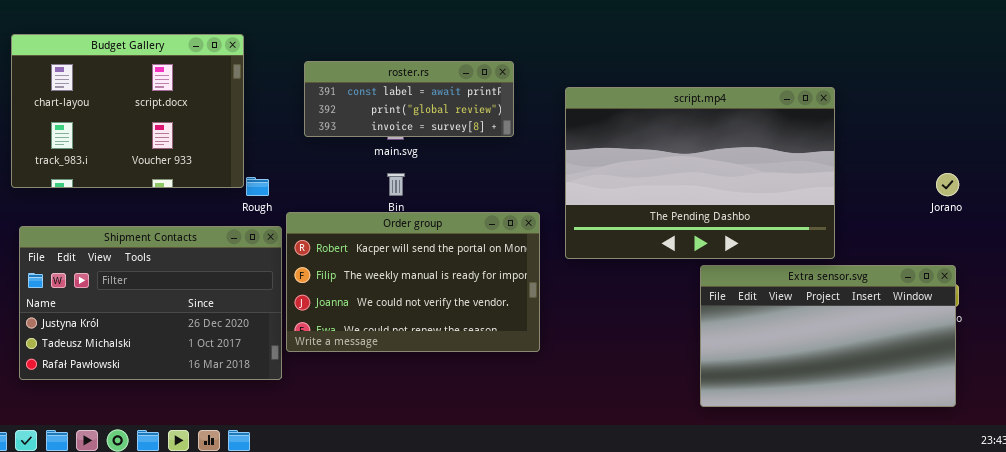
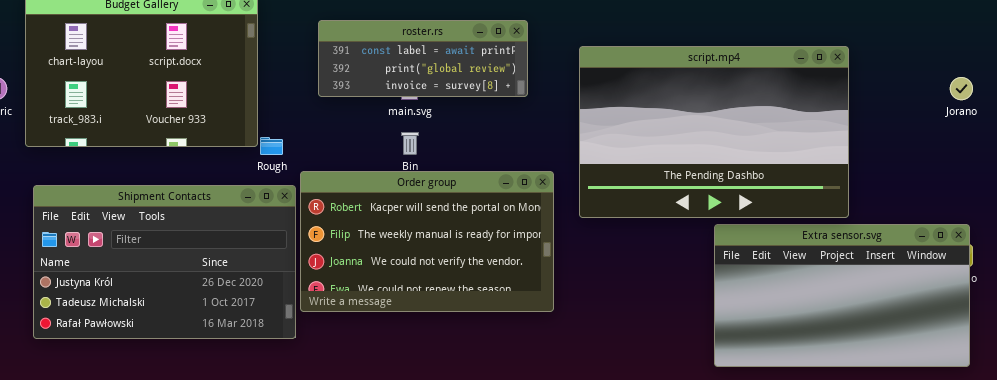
Jorano: [936,173,959,196] -> [950,77,973,100], moved

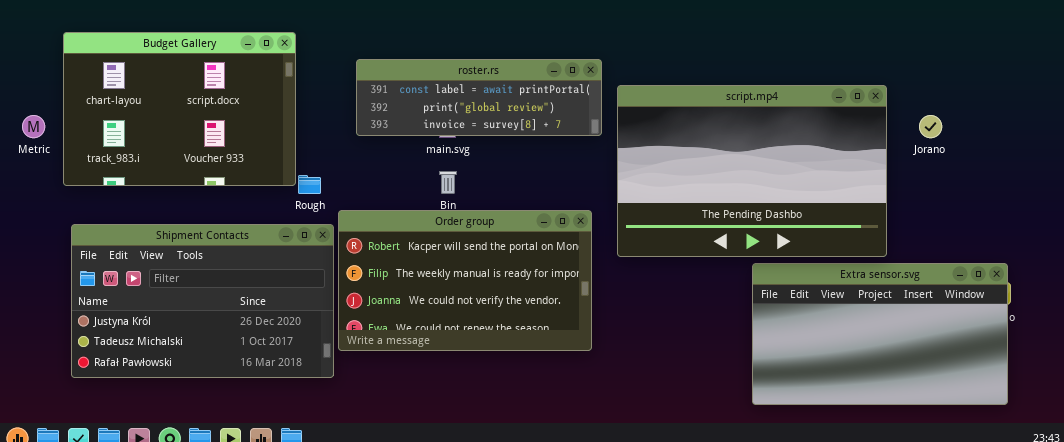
roster.rs: [318,20,528,97] -> [356,59,602,136], resized
Jorano: [950,77,973,100] -> [919,115,942,138], moved

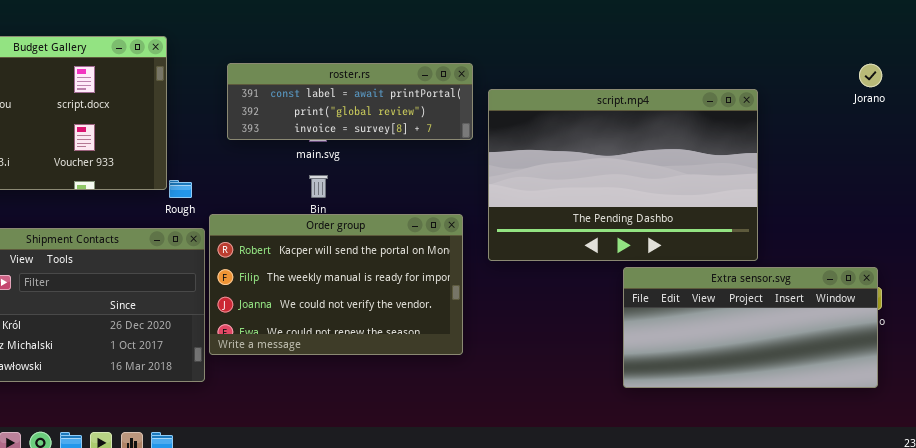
Jorano: [919,115,942,138] -> [859,64,882,87], moved
Extra sensor.svg: [752,263,1008,405] -> [623,267,878,388], resized

